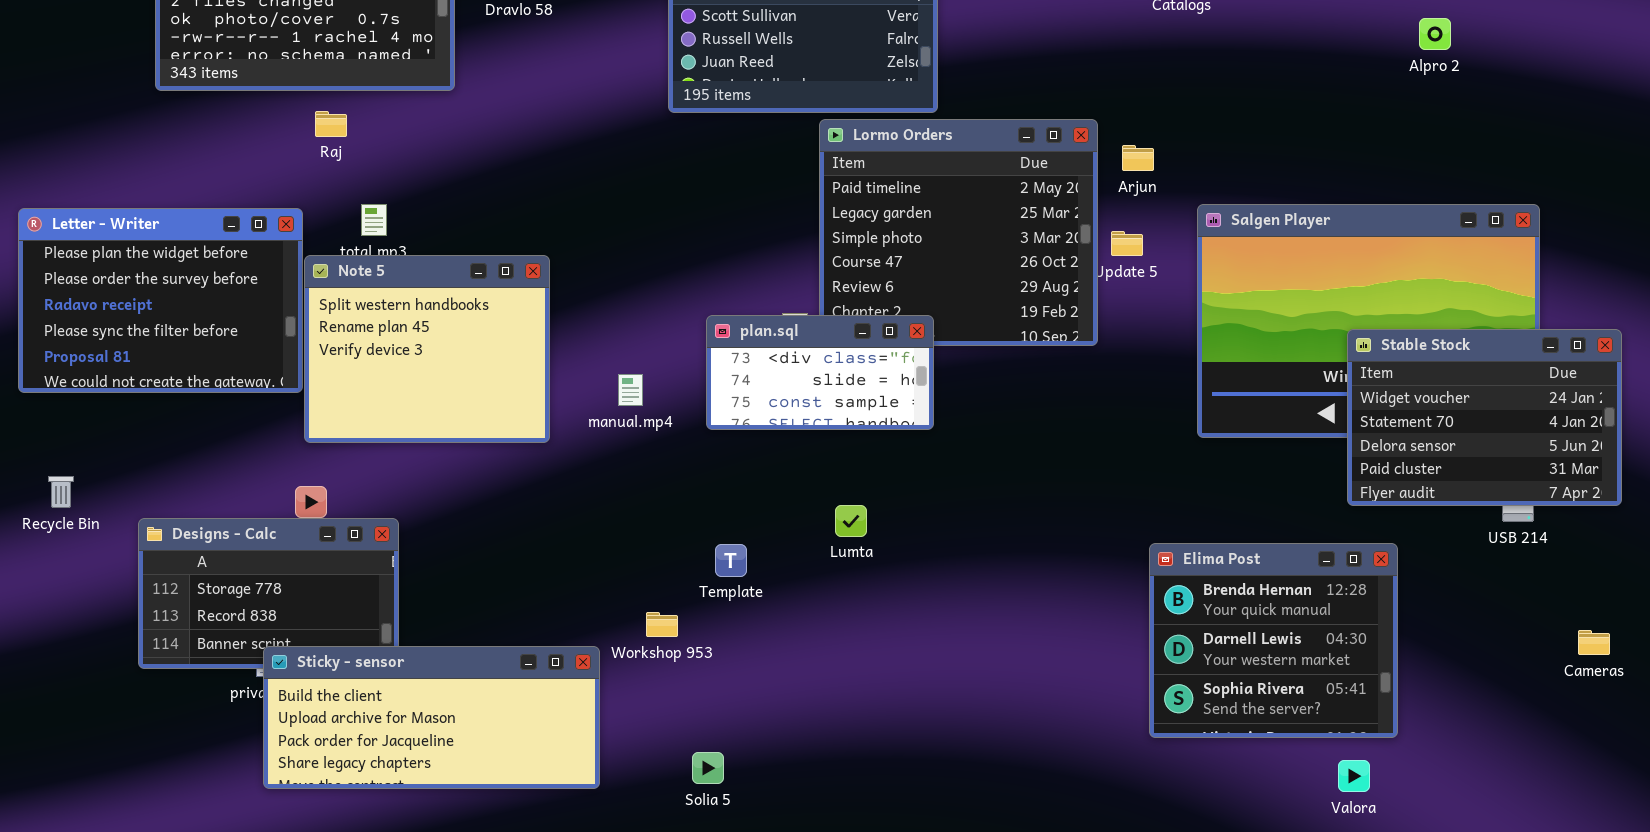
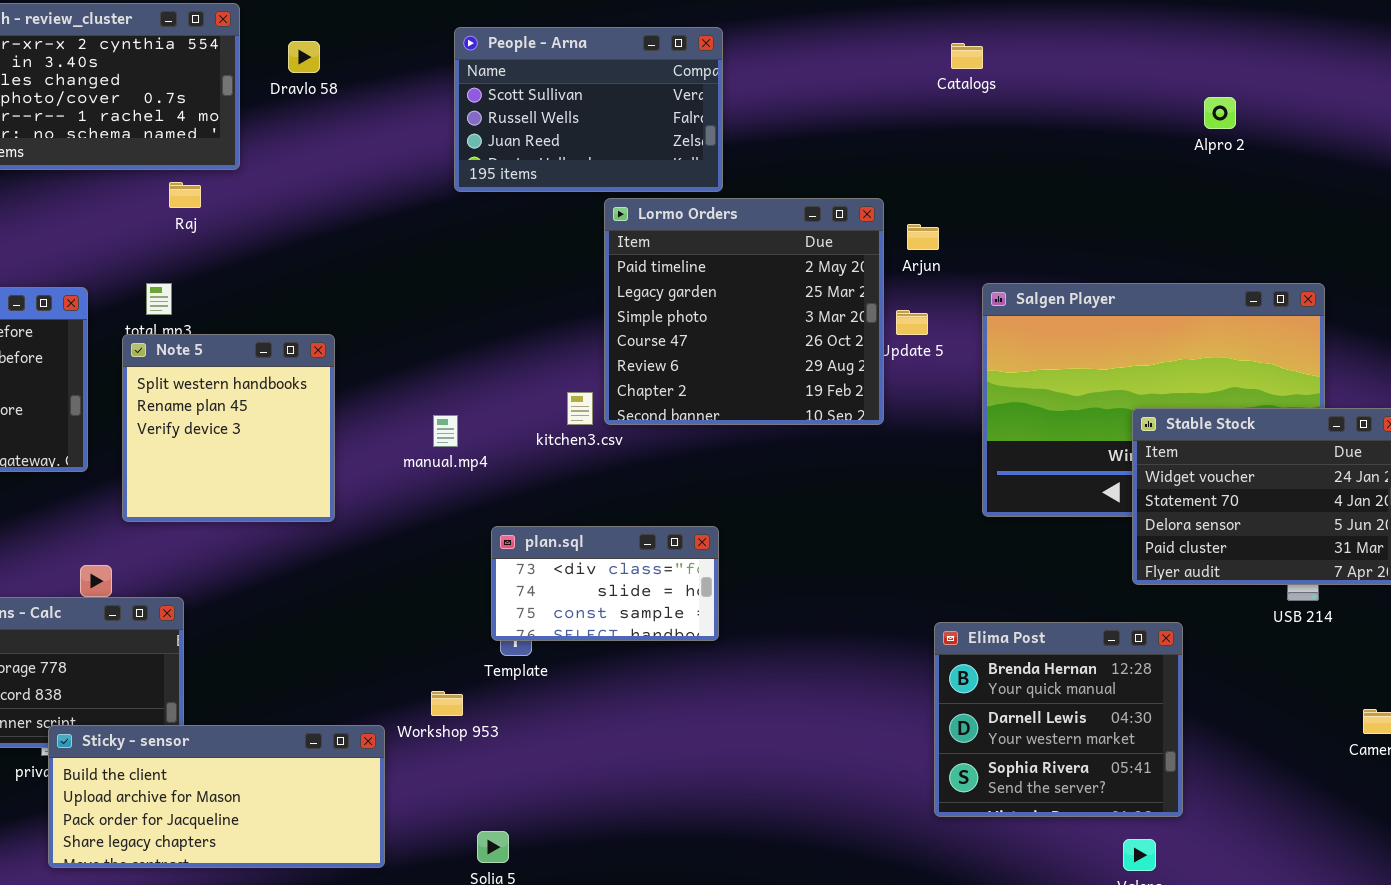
Raj: [315,111,347,137] -> [169,182,201,208], moved
Note 5: [304,255,550,443] -> [122,334,335,522], resized
plan.sql: [706,315,934,430] -> [491,526,719,641], moved
manual.mp4: [618,374,643,406] -> [433,415,458,447], moved

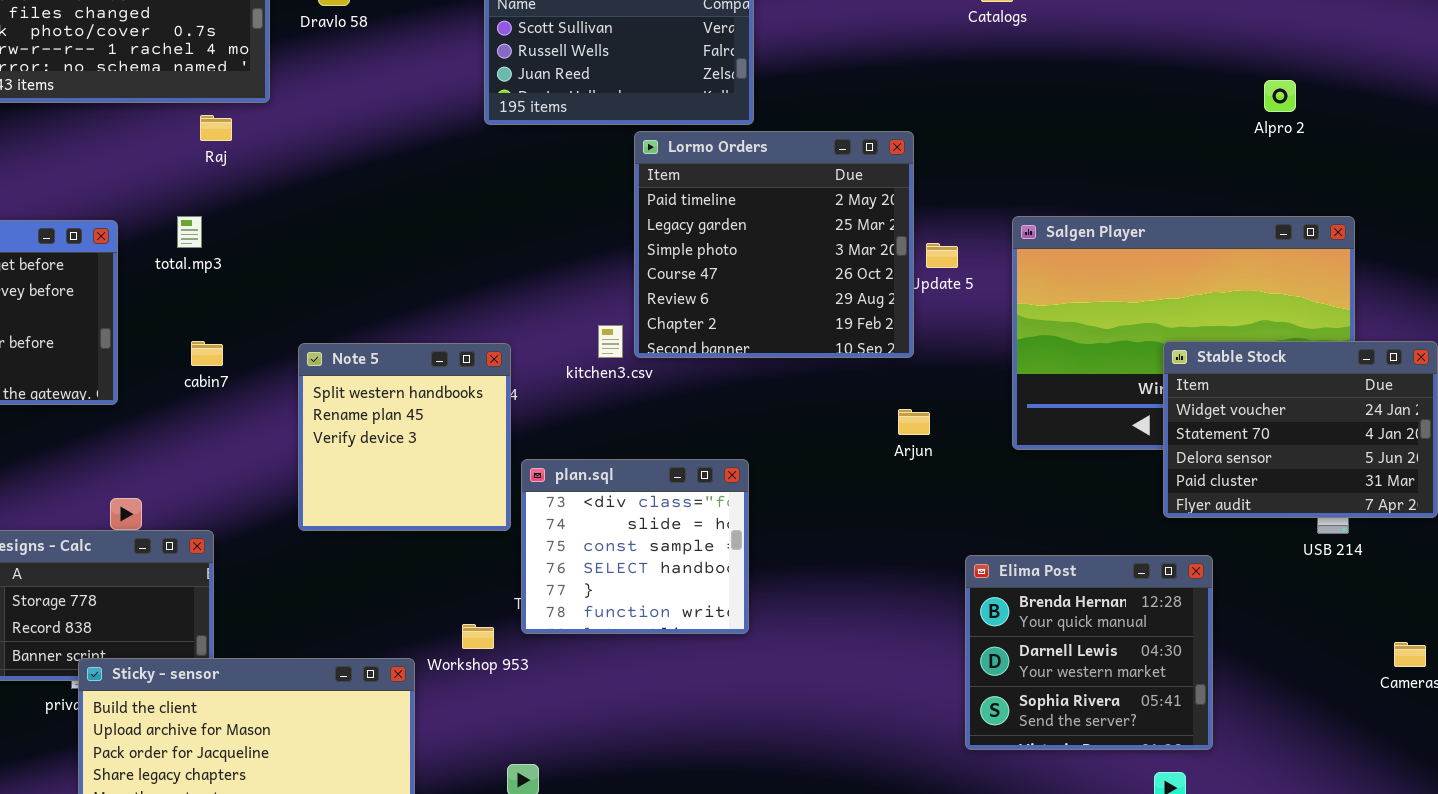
Alpro 2: [1204,97,1236,129] -> [1264,80,1296,112], moved
Arjun: [907,224,939,250] -> [898,409,930,435], moved
Note 5: [122,334,335,522] -> [298,343,511,531], moved
plan.sql: [491,526,719,641] -> [521,459,749,634], resized

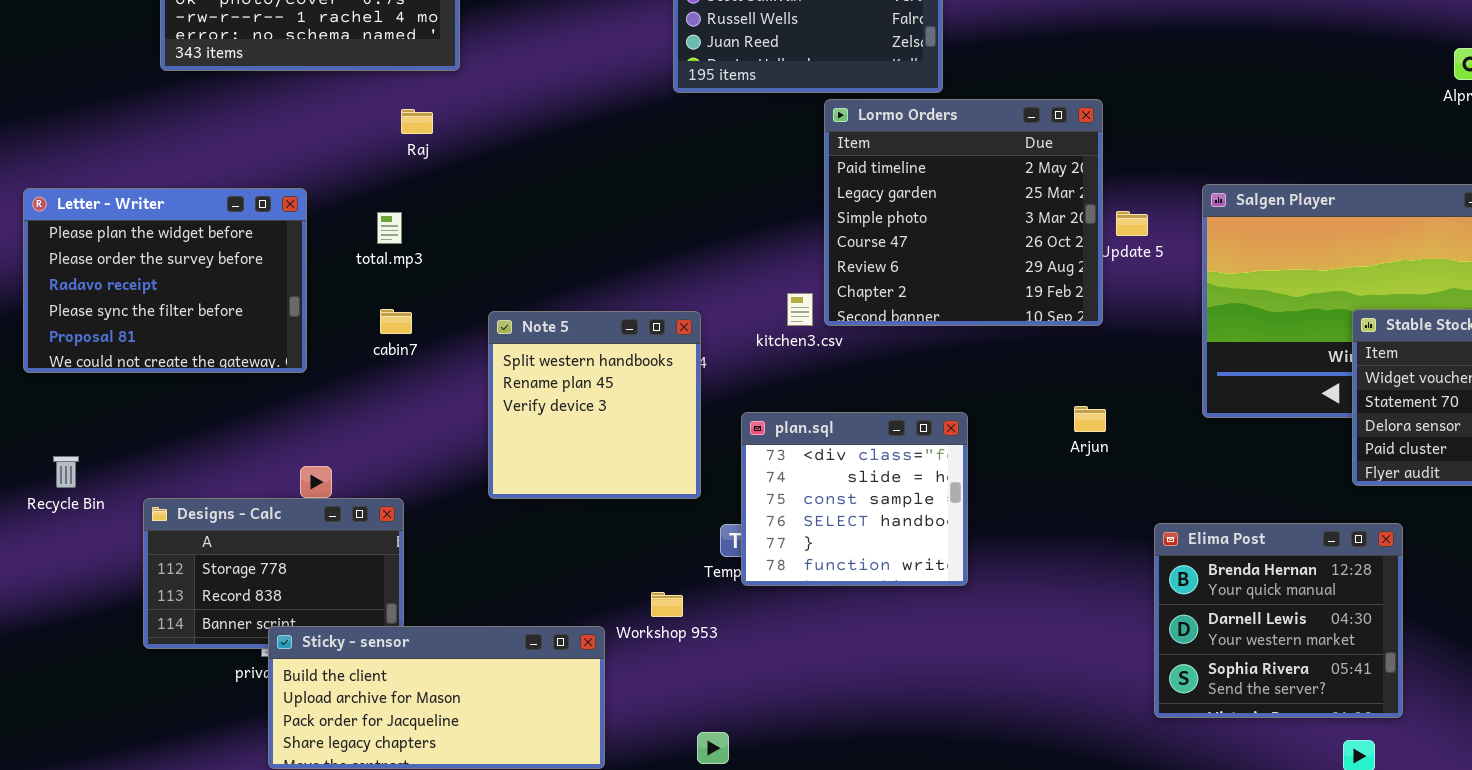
Raj: [200,115,232,141] -> [401,109,433,134], moved
total.mp3: [177,216,202,248] -> [377,212,402,244], moved
Arjun: [898,409,930,435] -> [1074,406,1106,432], moved
plan.sql: [521,459,749,634] -> [741,412,968,586], moved

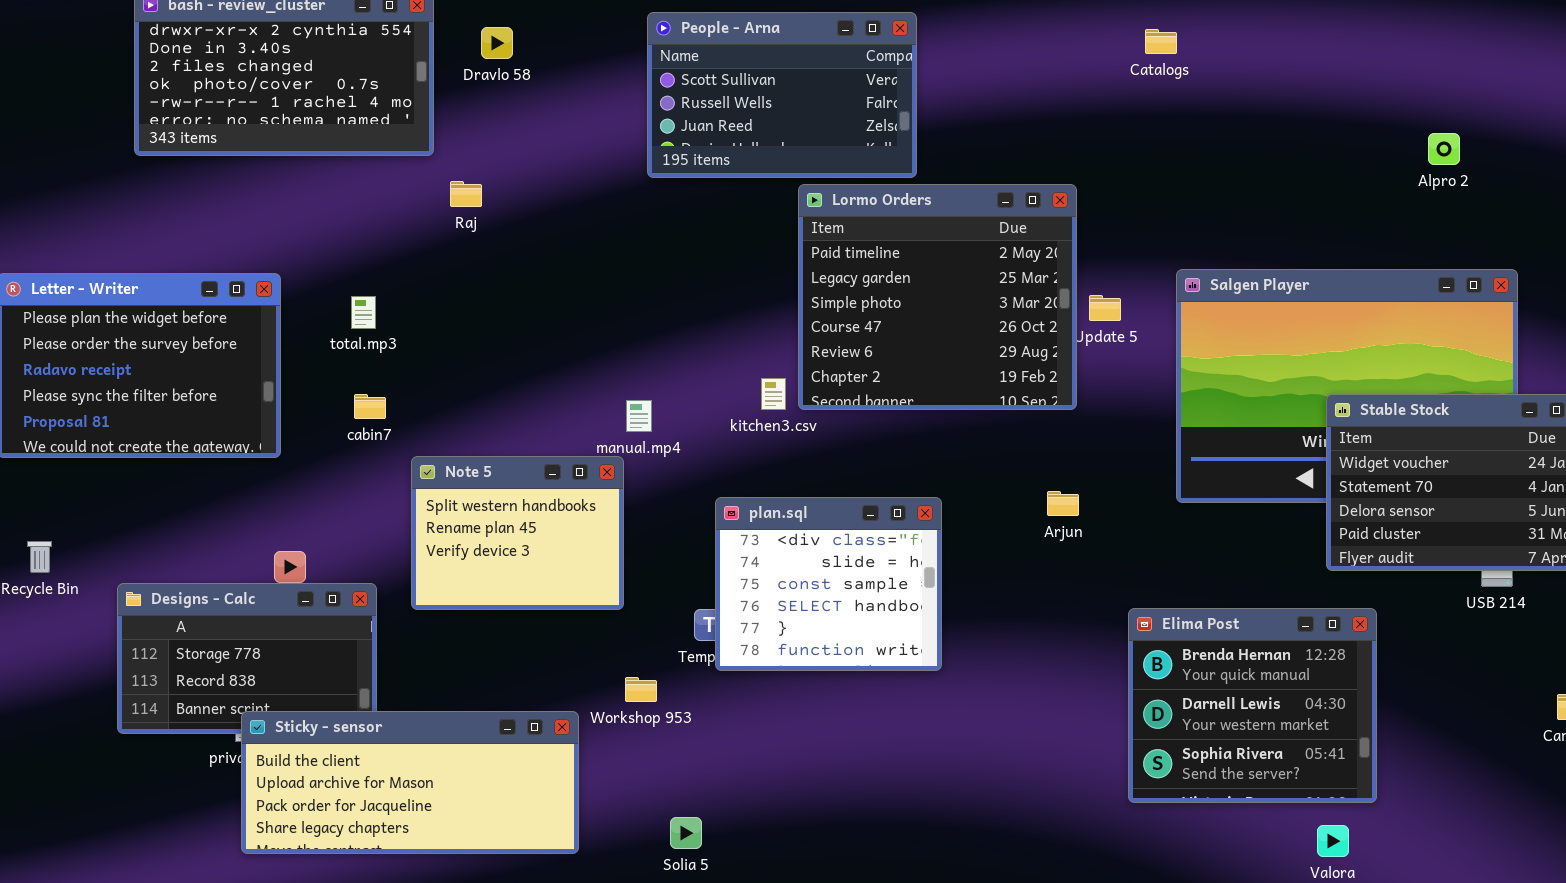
Raj: [401,109,433,134] -> [450,181,482,207], moved
Note 5: [488,311,701,499] -> [411,456,624,610], moved, resized

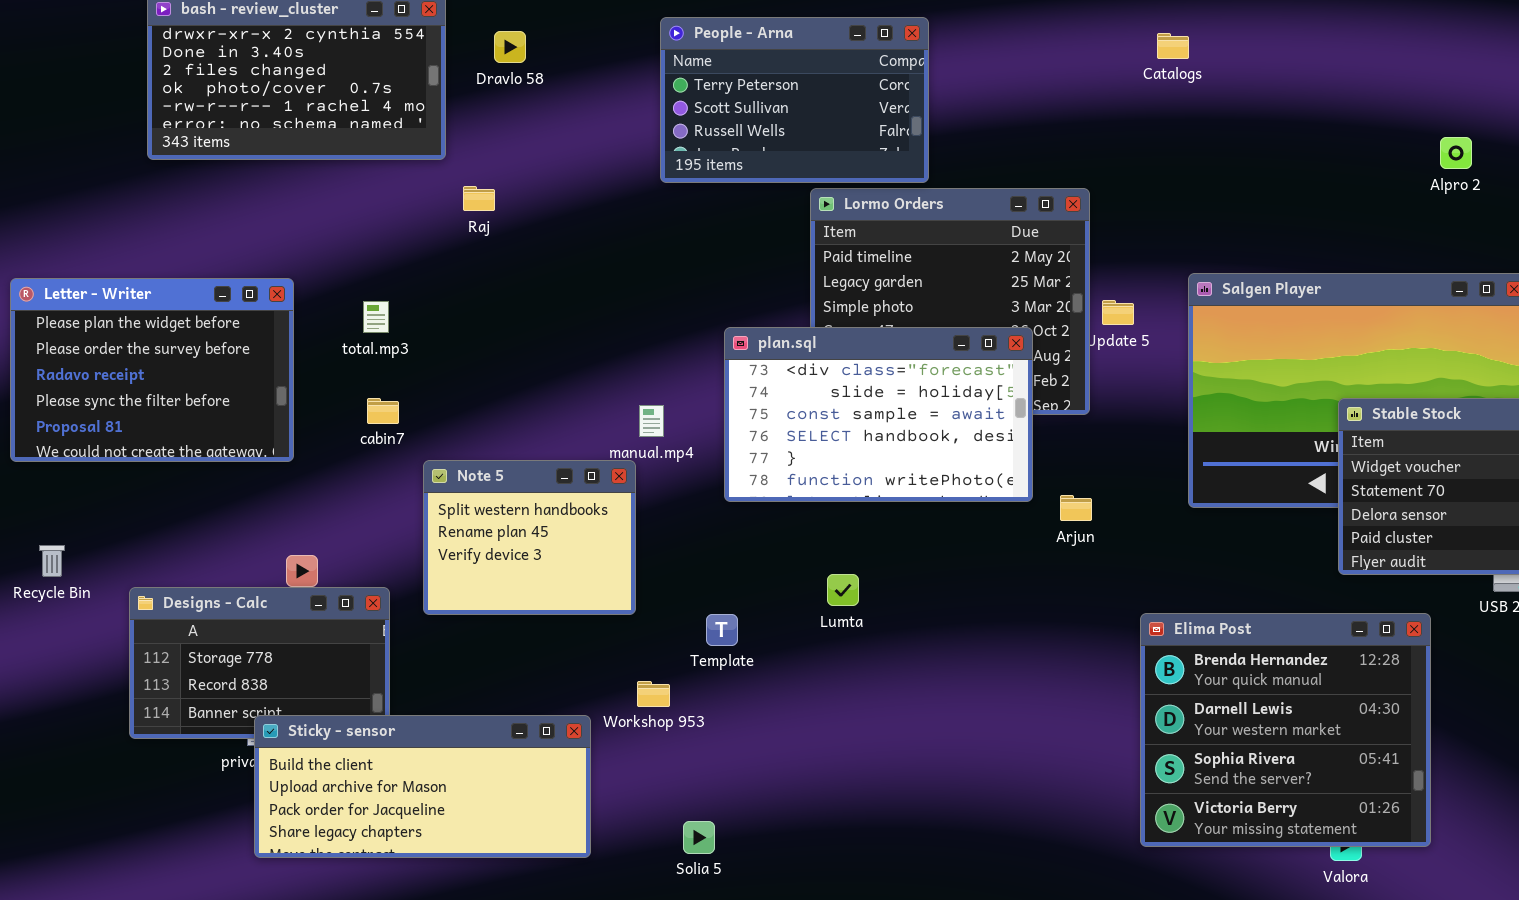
People - Arna: [647,12,917,178] -> [660,17,929,183], scrolled up 1 row
plan.sql: [715,497,942,671] -> [724,327,1033,502], moved, resized
Elima Post: [1128,608,1377,803] -> [1140,613,1431,847], resized

